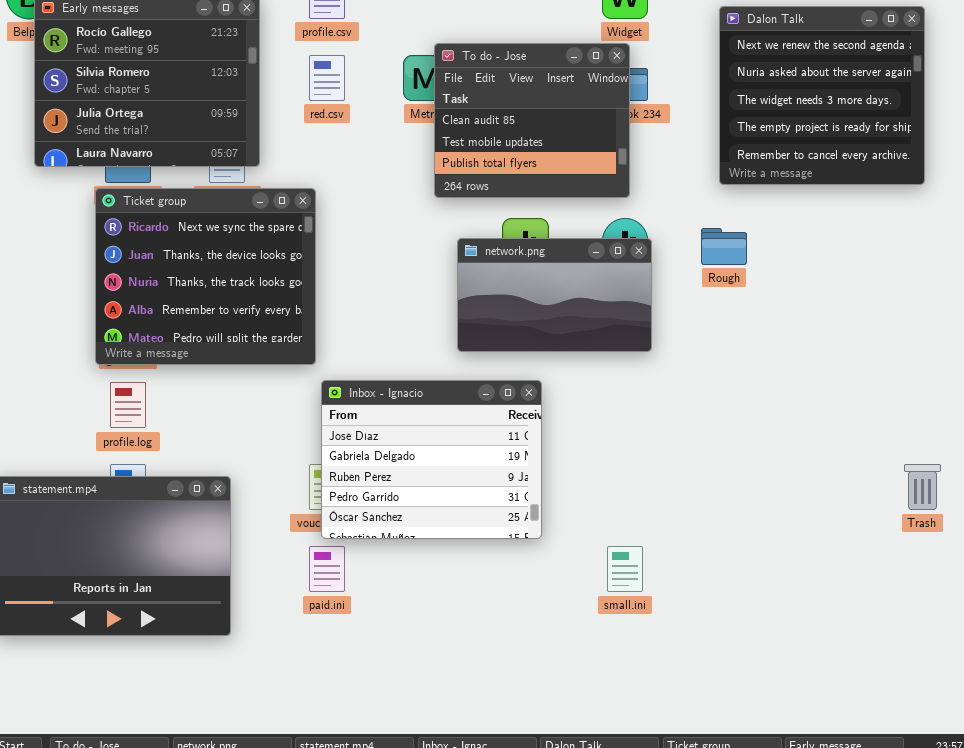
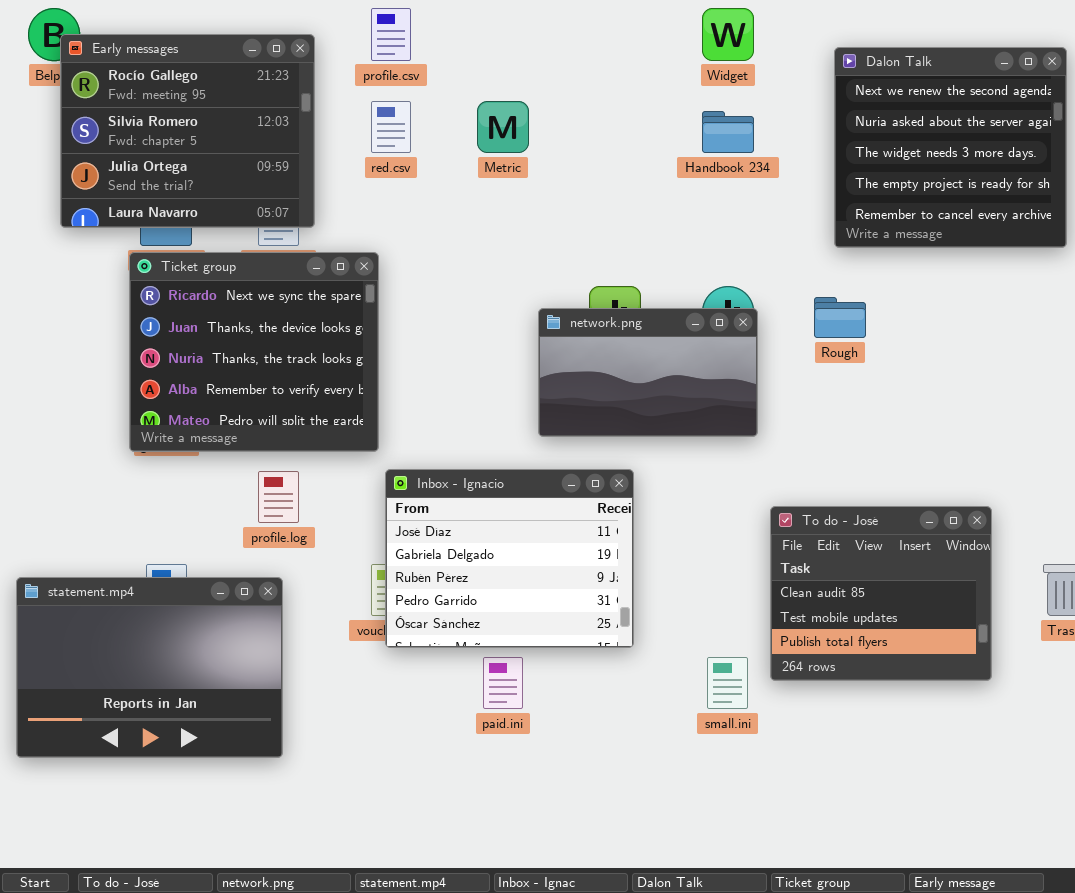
To do - José: [434,43,630,198] -> [770,506,992,681], moved
profile.log: [110,382,146,428] -> [258,471,299,523], moved
paid.ini: [309,546,345,592] -> [483,657,523,709], moved

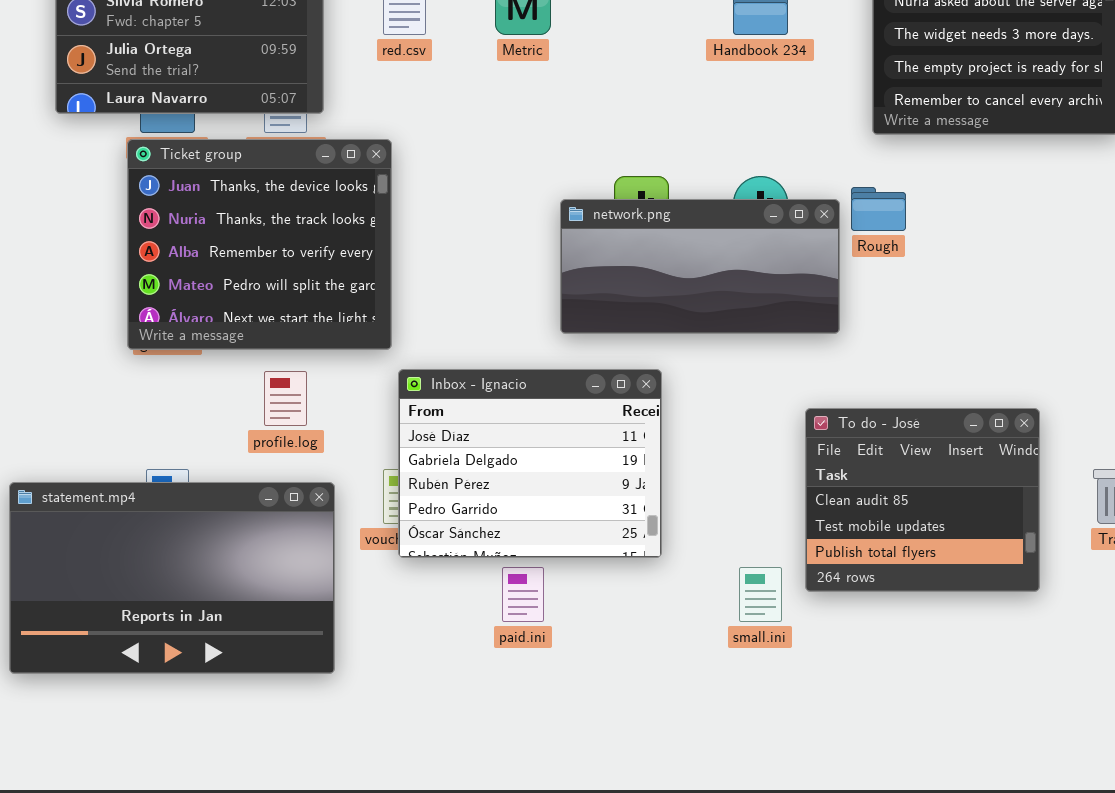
Ticket group: [129,252,379,452] -> [127,139,392,350], scrolled down 1 row
network.png: [538,308,758,437] -> [560,199,840,334], resized
statement.mp4: [16,577,283,758] -> [9,482,335,674], resized

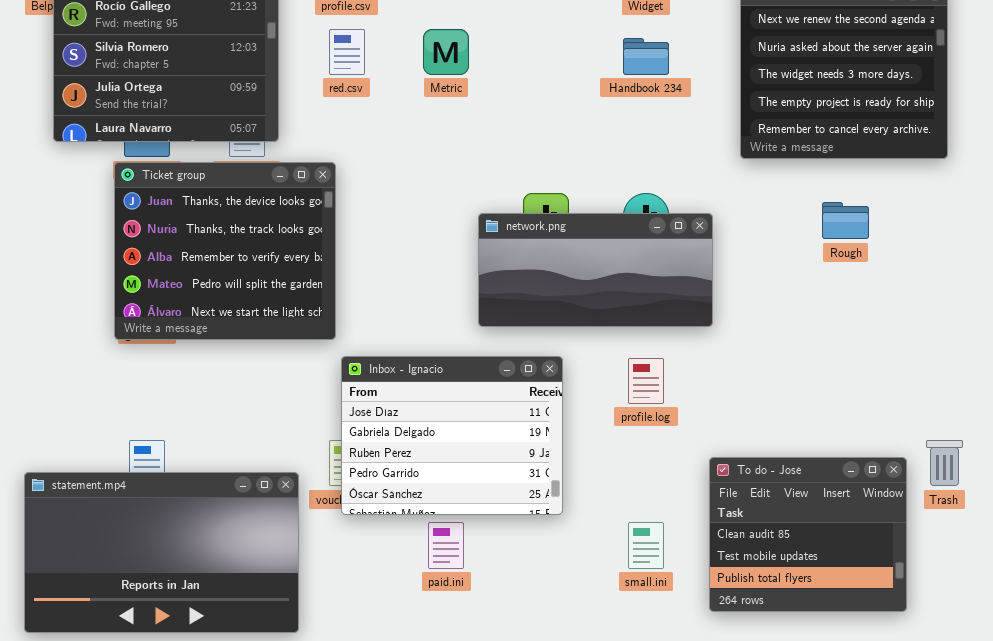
Rough: [851,187,906,231] -> [822,202,869,239], moved
profile.log: [264,371,307,426] -> [628,358,664,404], moved
To do - José: [805,408,1040,592] -> [709,457,907,612], moved
statement.mp4: [9,482,335,674] -> [24,472,299,633], moved

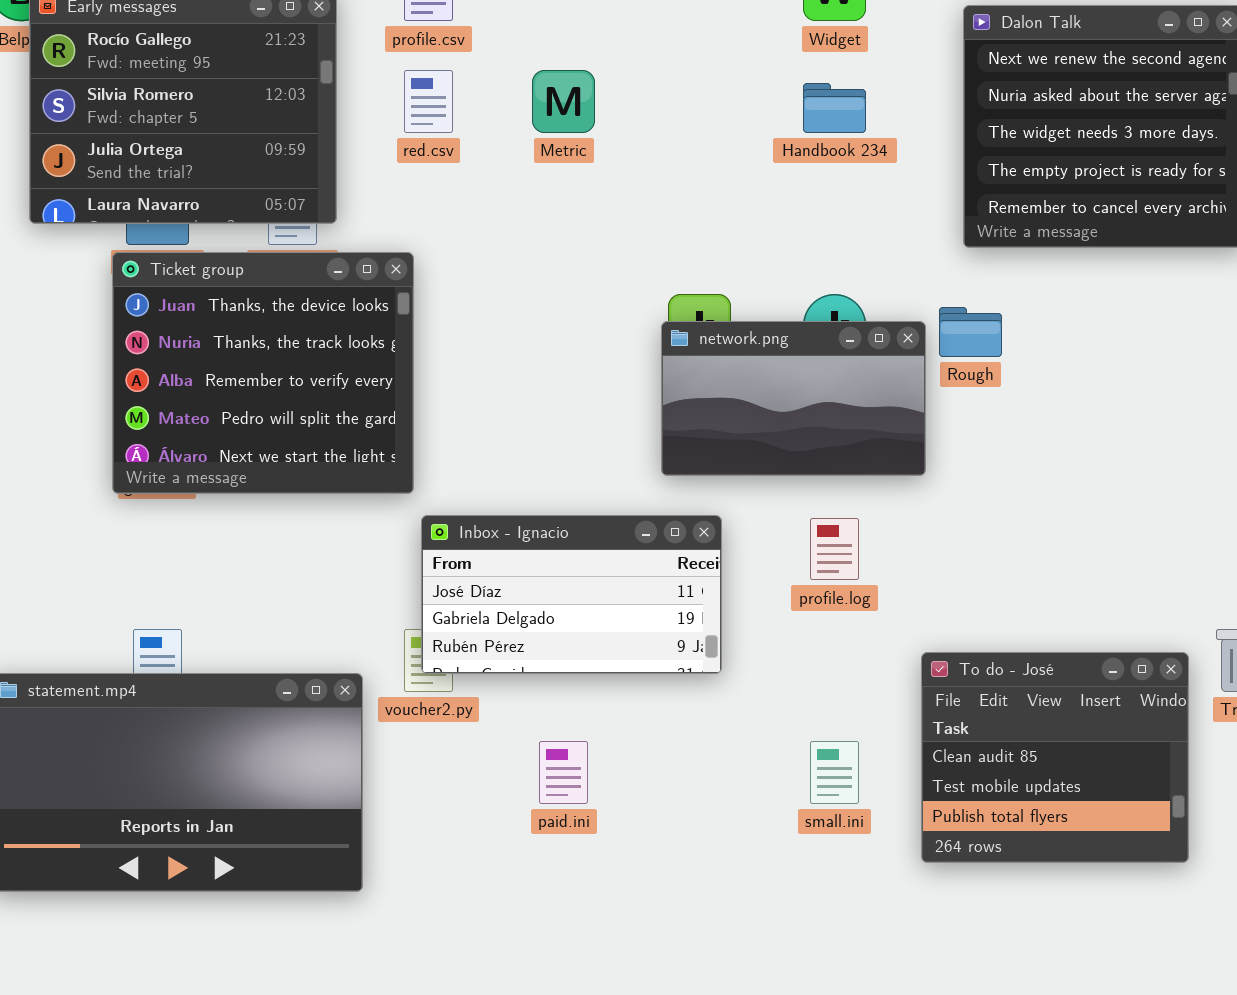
Rough: [822,202,869,239] -> [939,307,1002,357], moved
network.png: [478,213,713,327] -> [661,321,926,476], resized
Inbox - Ignacio: [341,356,563,515] -> [421,515,722,674], resized

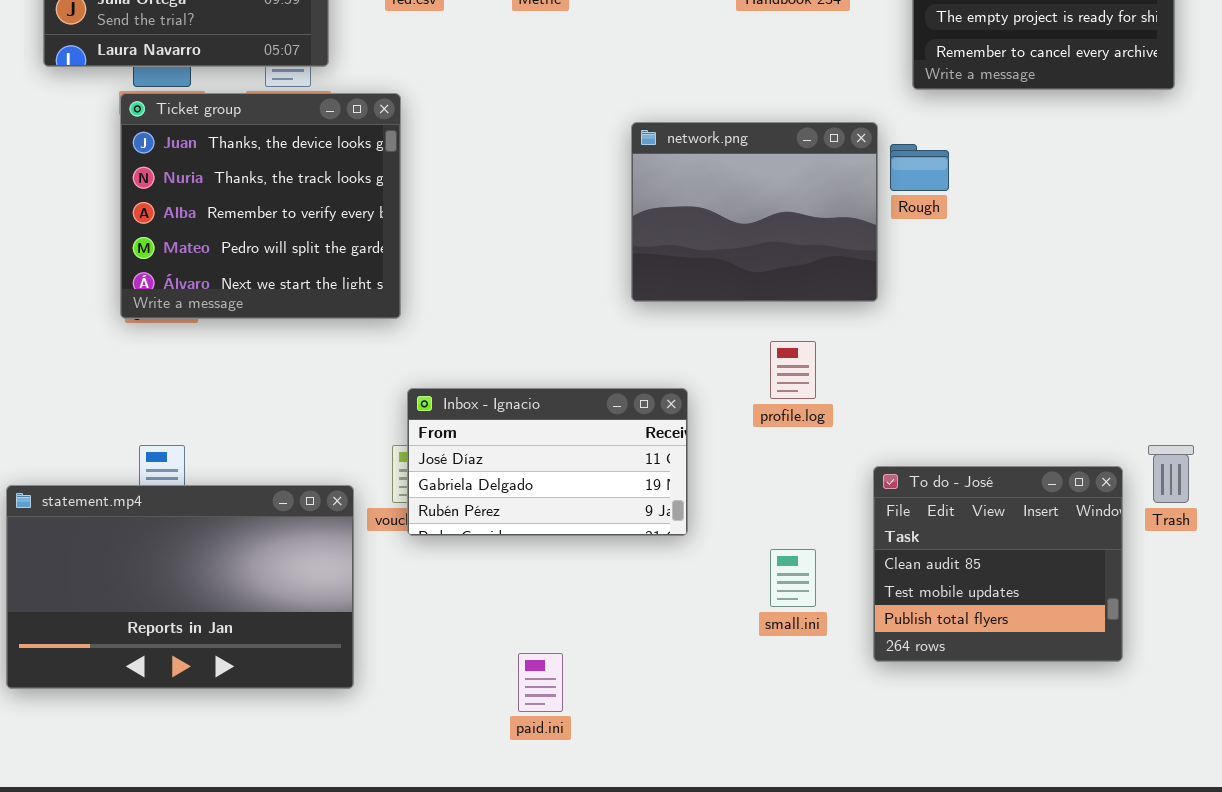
network.png: [661,321,926,476] -> [631,122,878,302], resized
Inbox - Ignacio: [421,515,722,674] -> [407,388,688,536], moved
paid.ini: [539,741,588,804] -> [518,653,563,712], moved

